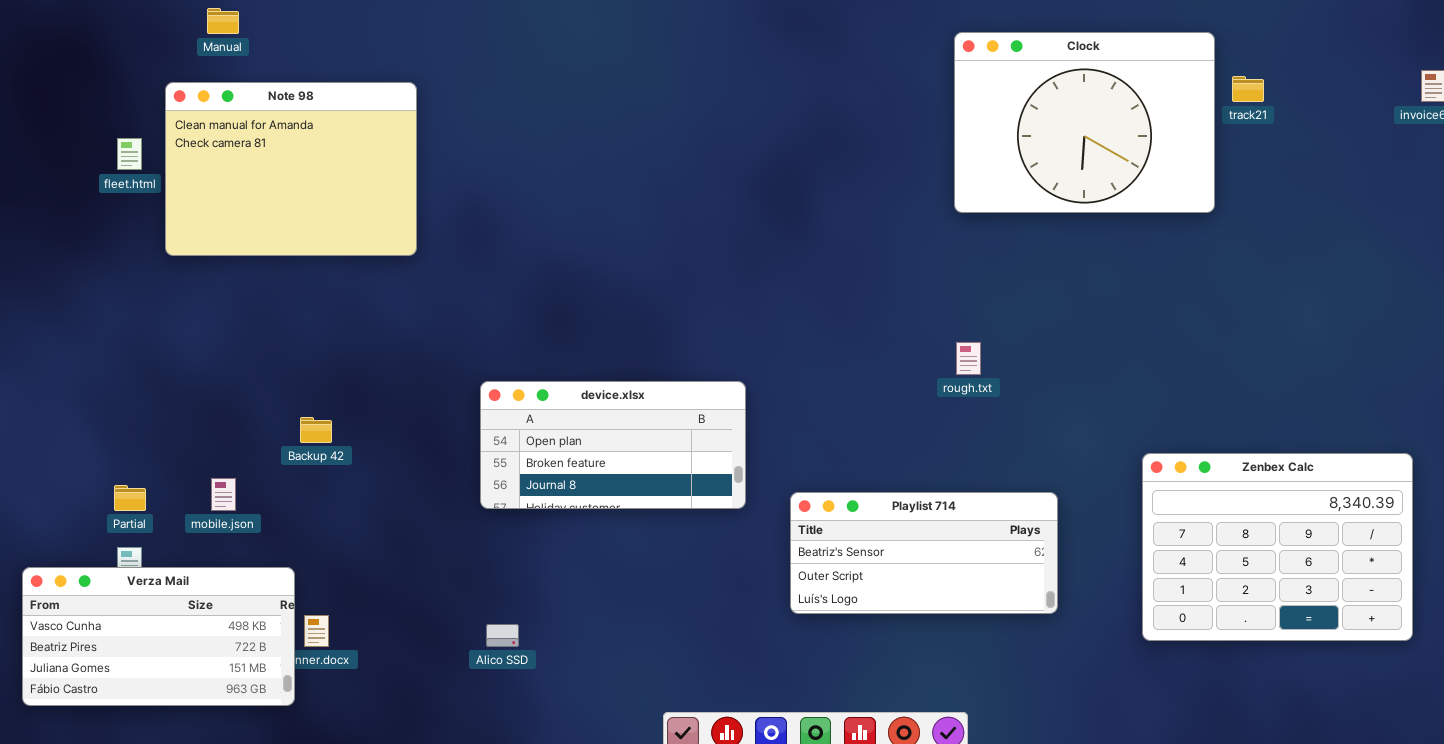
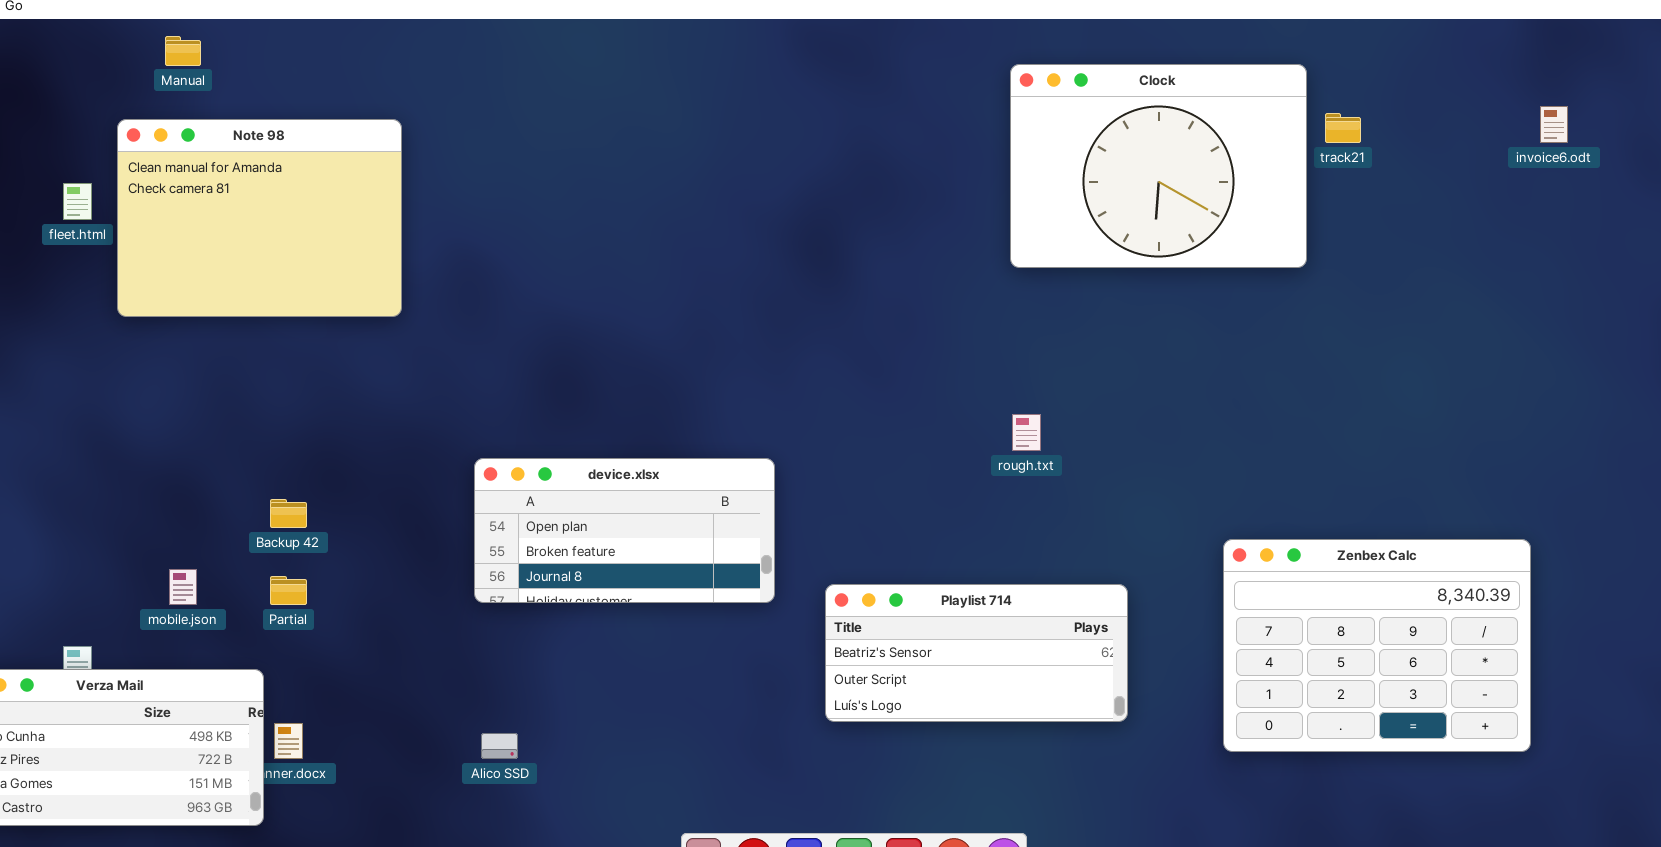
Partial: [114,485,146,511] -> [270,576,307,605], moved

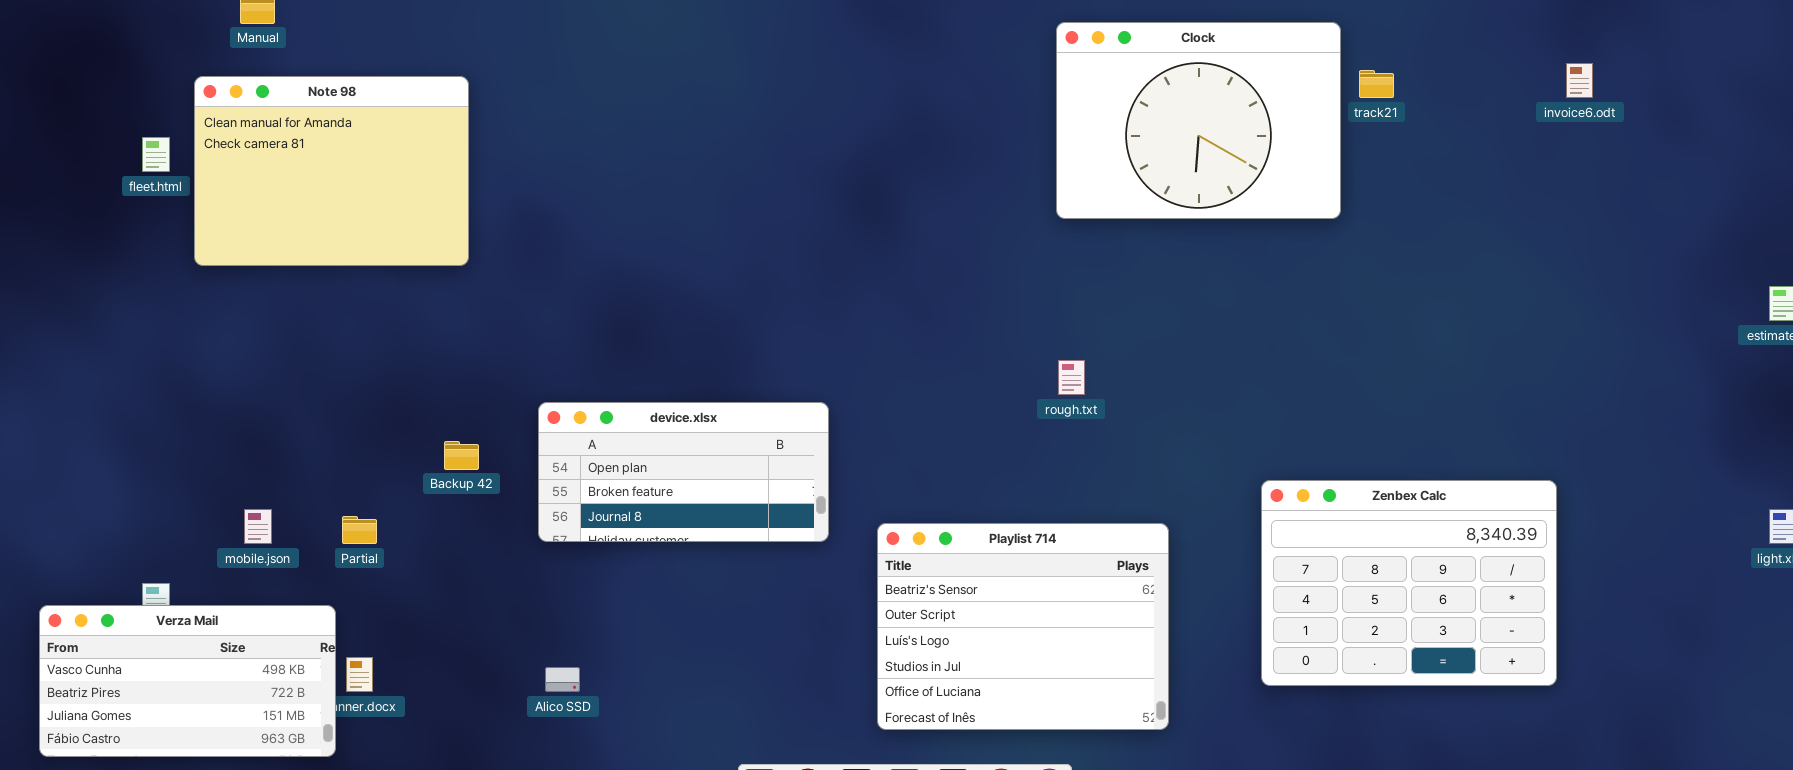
Backup 42: [270,499,307,528] -> [444,441,479,470], moved
Playlist 714: [825,584,1128,722] -> [877,523,1169,730], resized

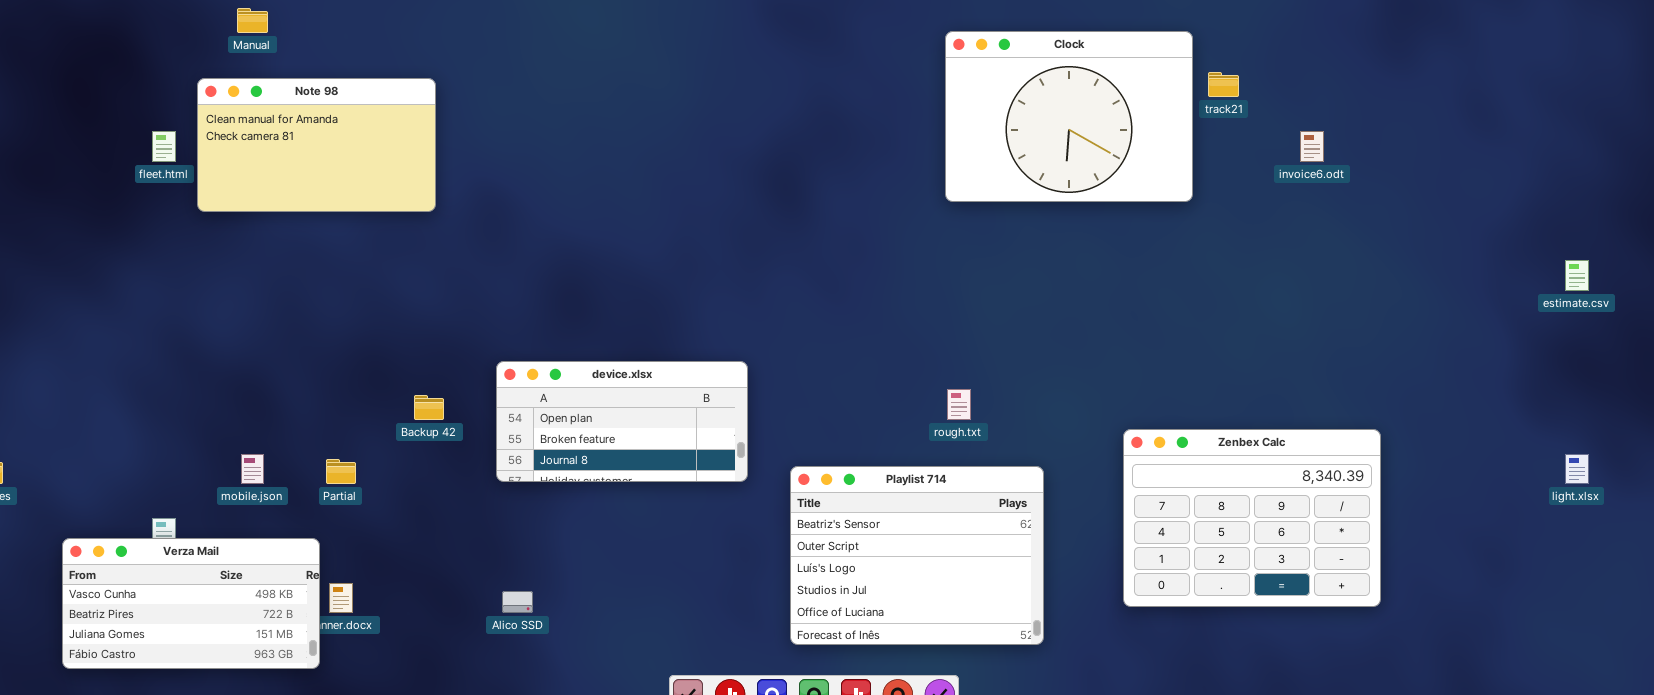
invoice6.odt: [1566,63,1593,98] -> [1300,131,1324,162], moved
Note 98: [194,76,469,266] -> [197,78,436,212], resized
rough.txt: [1058,360,1085,395] -> [947,389,971,420], moved

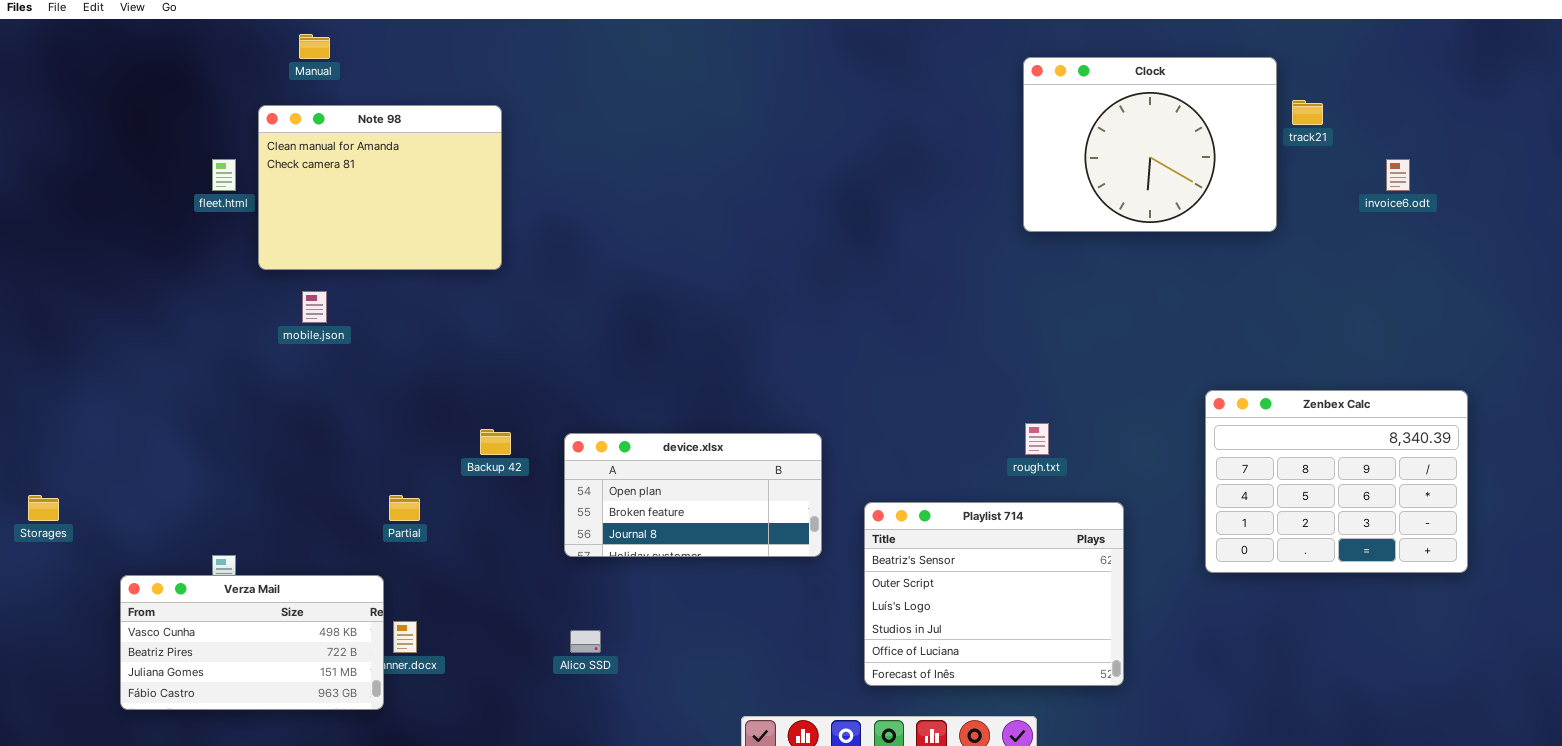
Note 98: [197,78,436,212] -> [258,105,502,270], resized
device.xlsx: [496,361,748,482] -> [564,433,822,557], moved
Zenbex Calc: [1123,429,1381,607] -> [1205,390,1468,573], moved
mobile.json: [241,454,264,484] -> [302,291,327,323], moved

